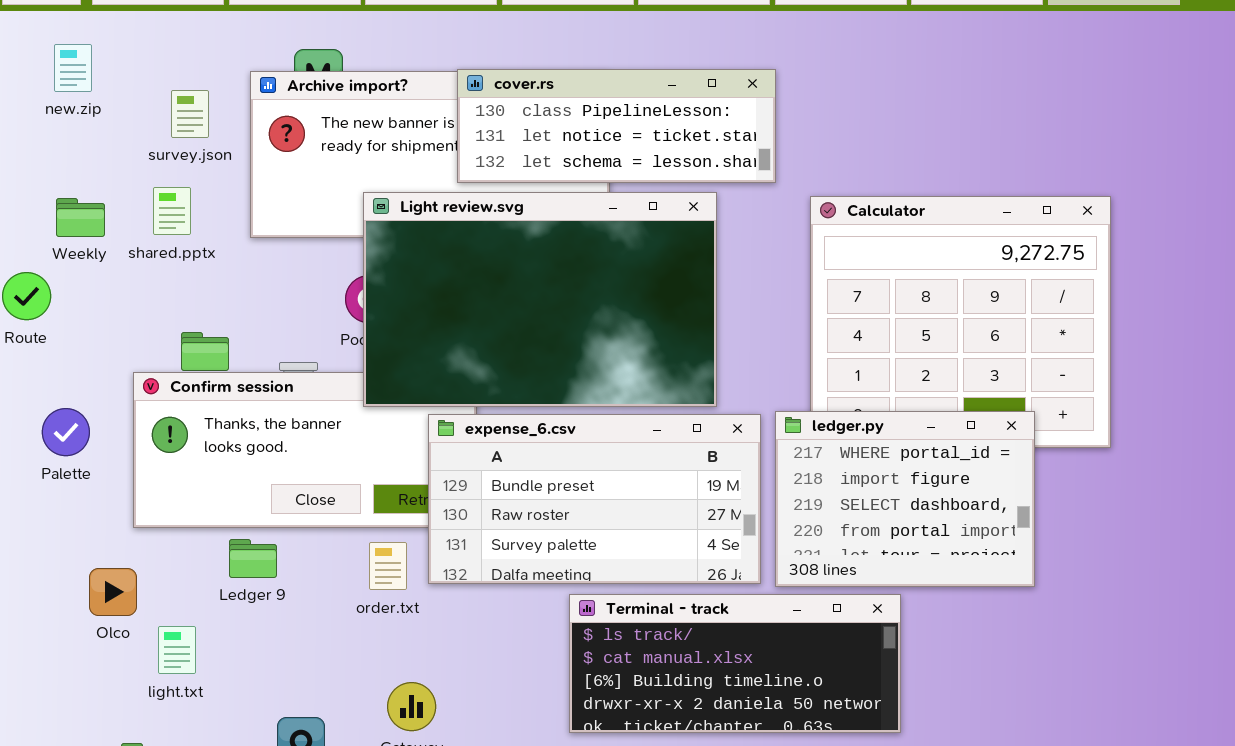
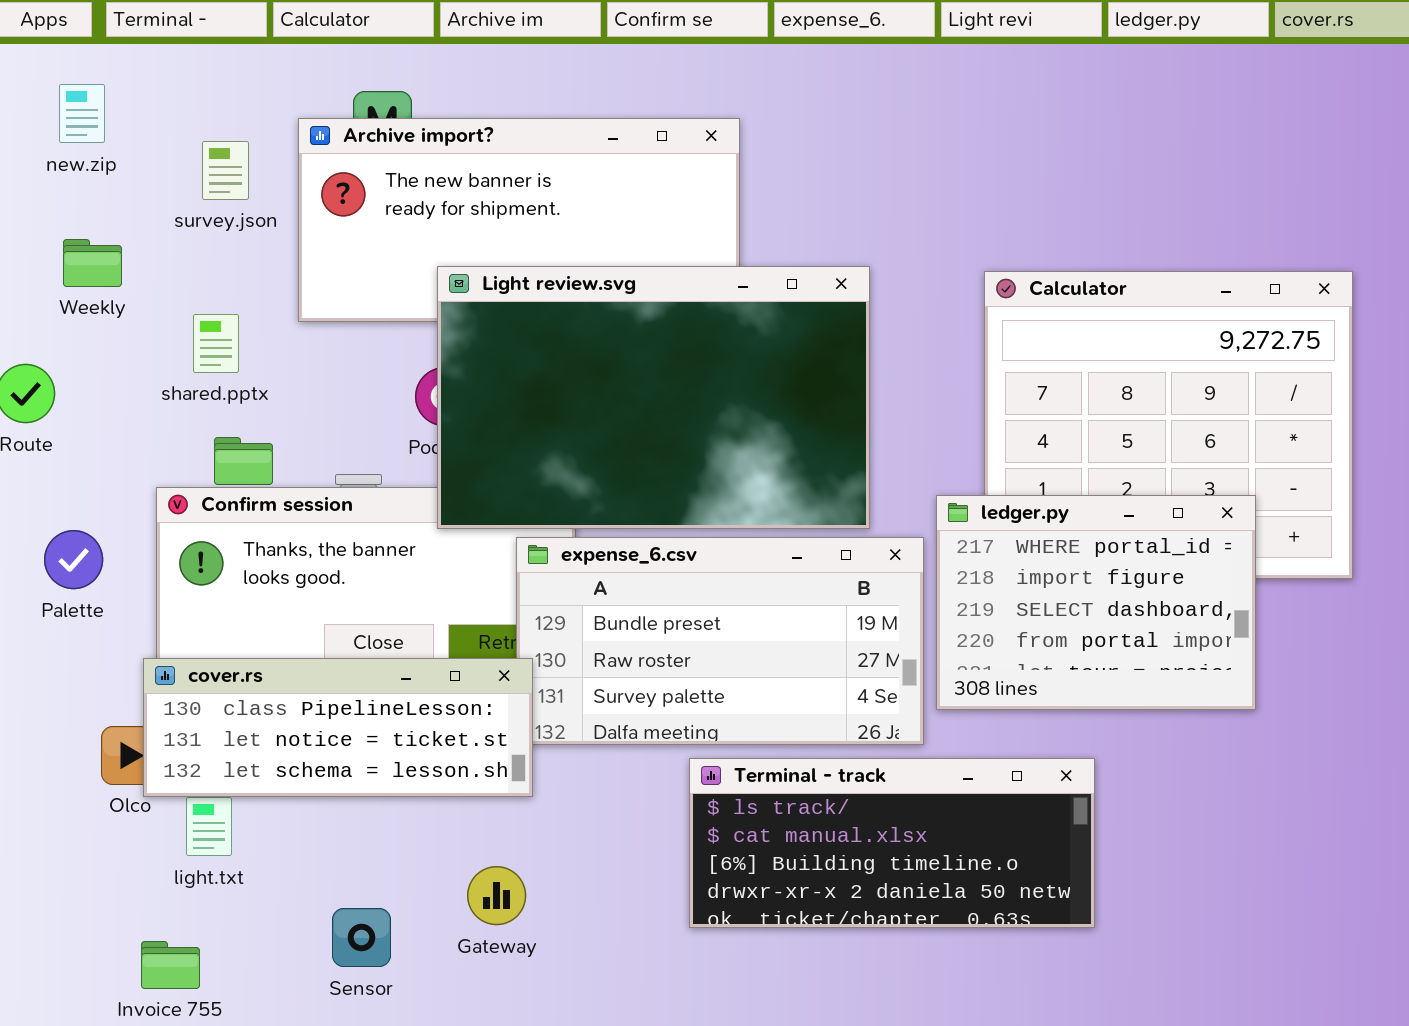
cover.rs: [457,69,776,183] -> [143,658,533,797], moved
shared.pptx: [153,187,191,235] -> [193,314,239,373], moved
Weekly: [56,198,105,237] -> [63,239,122,287], moved
ledger.py: [775,411,1035,587] -> [936,495,1256,710], moved

